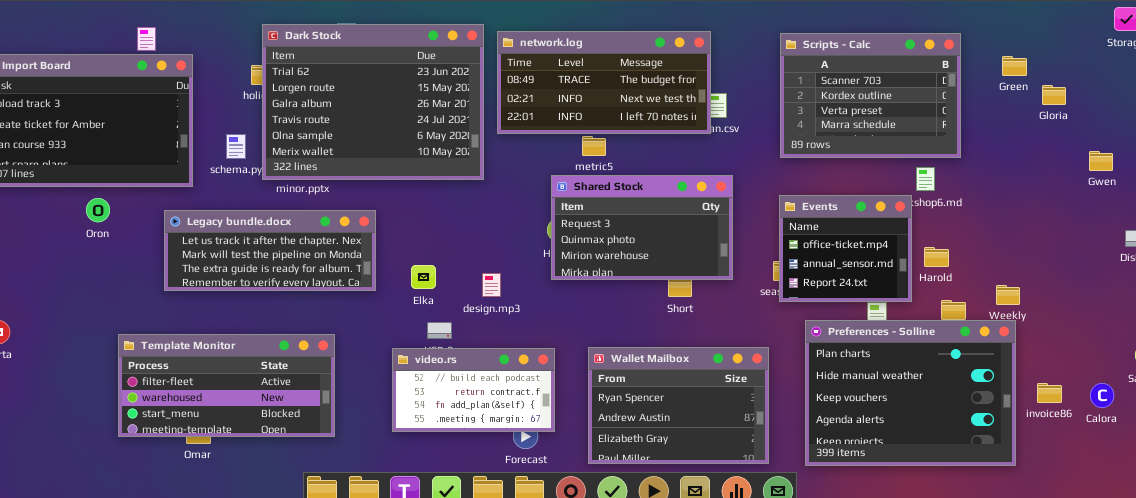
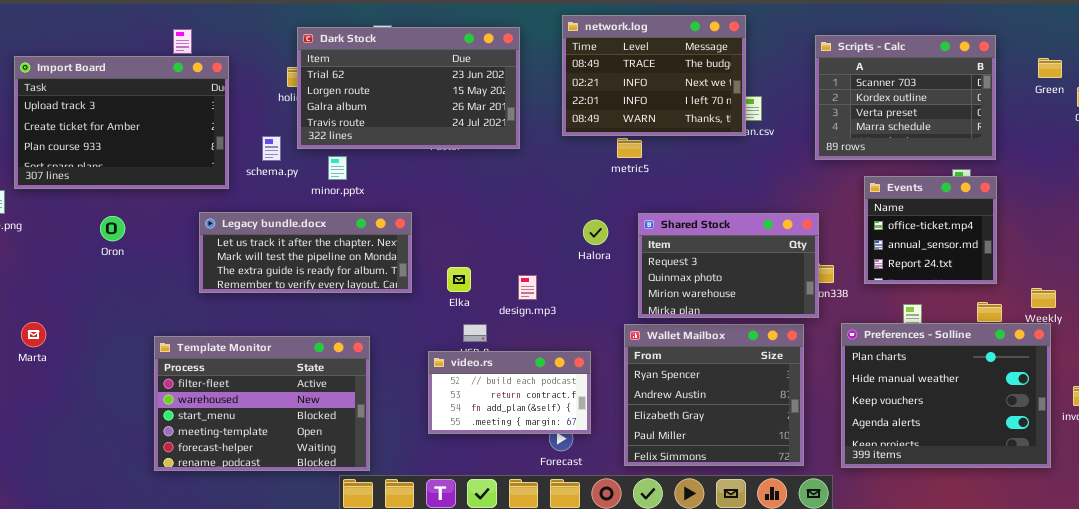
Dark Stock: [262,24,484,180] -> [297,27,520,149], resized
network.log: [497,31,711,134] -> [562,15,746,136], resized
Shared Stock: [551,175,733,280] -> [638,213,819,318], moved
Events: [779,195,912,302] -> [864,176,997,284], moved
Oron: [86,198,110,222] -> [100,216,125,241], moved
Template Monitor: [118,334,335,437] -> [154,336,370,471], resized
Wallet Mailbox: [588,347,769,464] -> [624,324,804,466], resized

